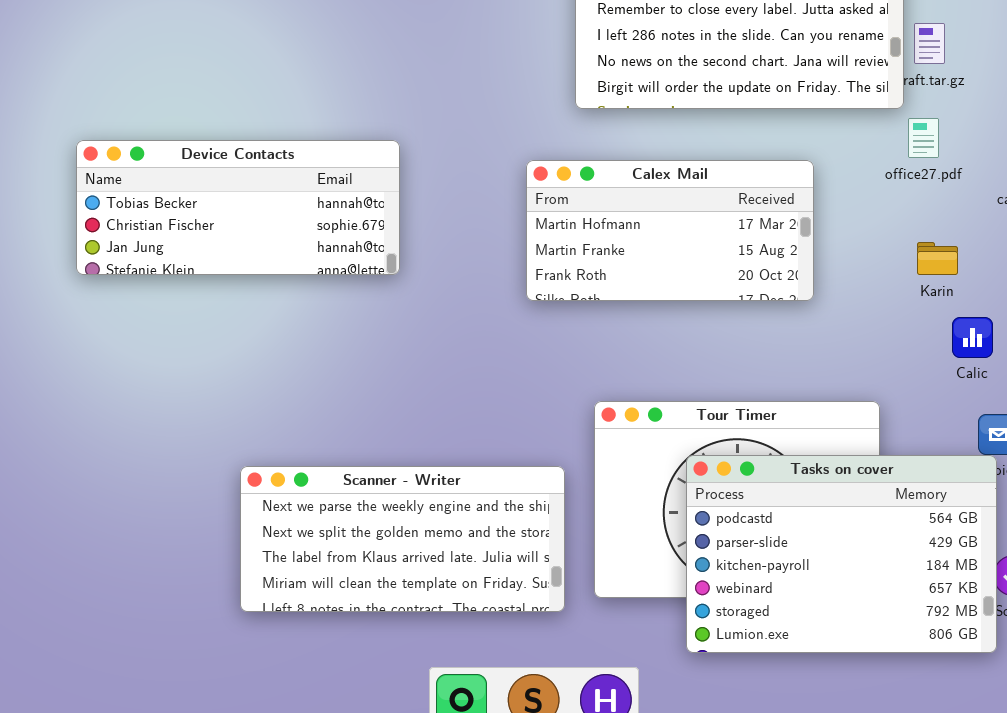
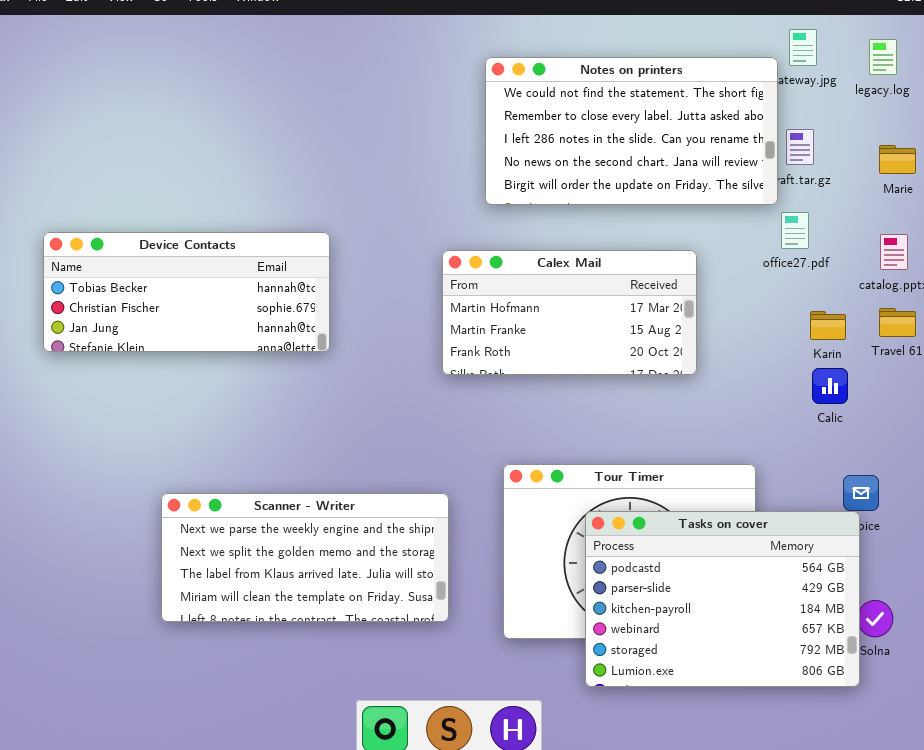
Karin: [917,242,958,275] -> [810,311,846,340], moved
Calic: [952,317,993,358] -> [812,368,848,404], moved
Scanner - Writer: [240,466,565,612] -> [161,493,449,622], moved

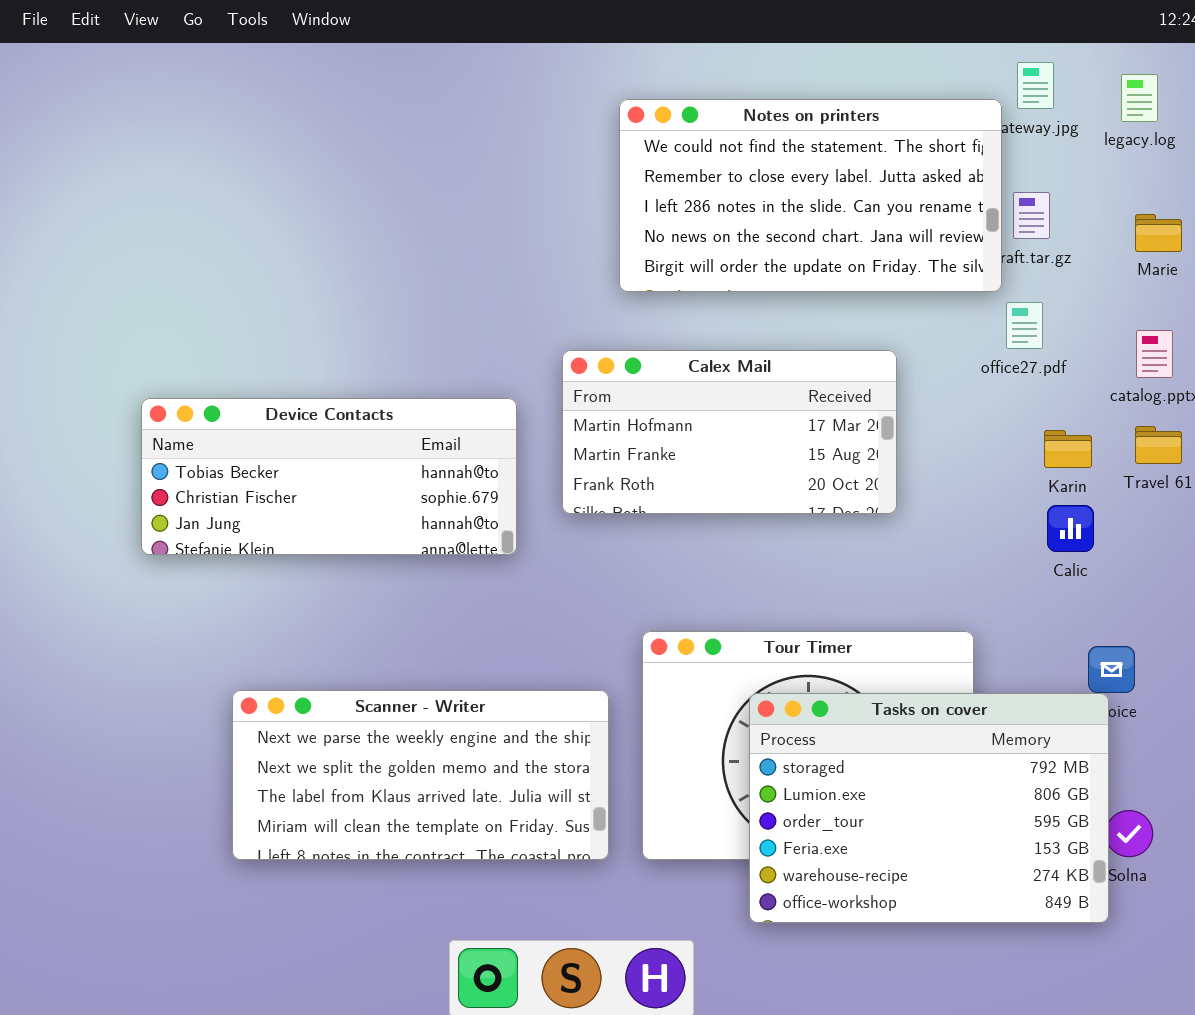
Device Contacts: [43,232,330,352] -> [141,398,517,555], moved
Scanner - Writer: [161,493,449,622] -> [232,690,609,860], moved
Tasks on cover: [585,511,860,687] -> [749,693,1109,923], scrolled down 4 rows

